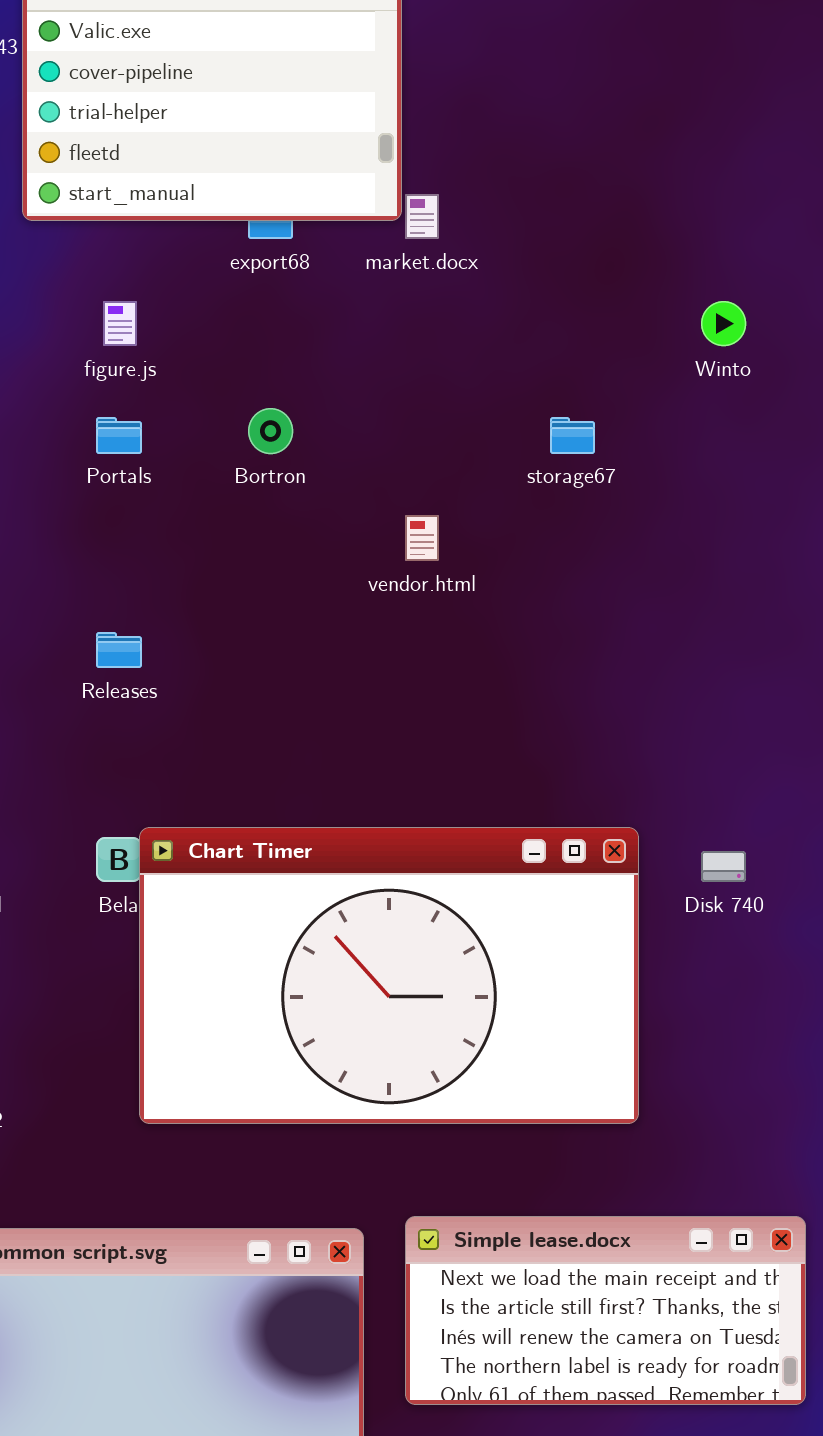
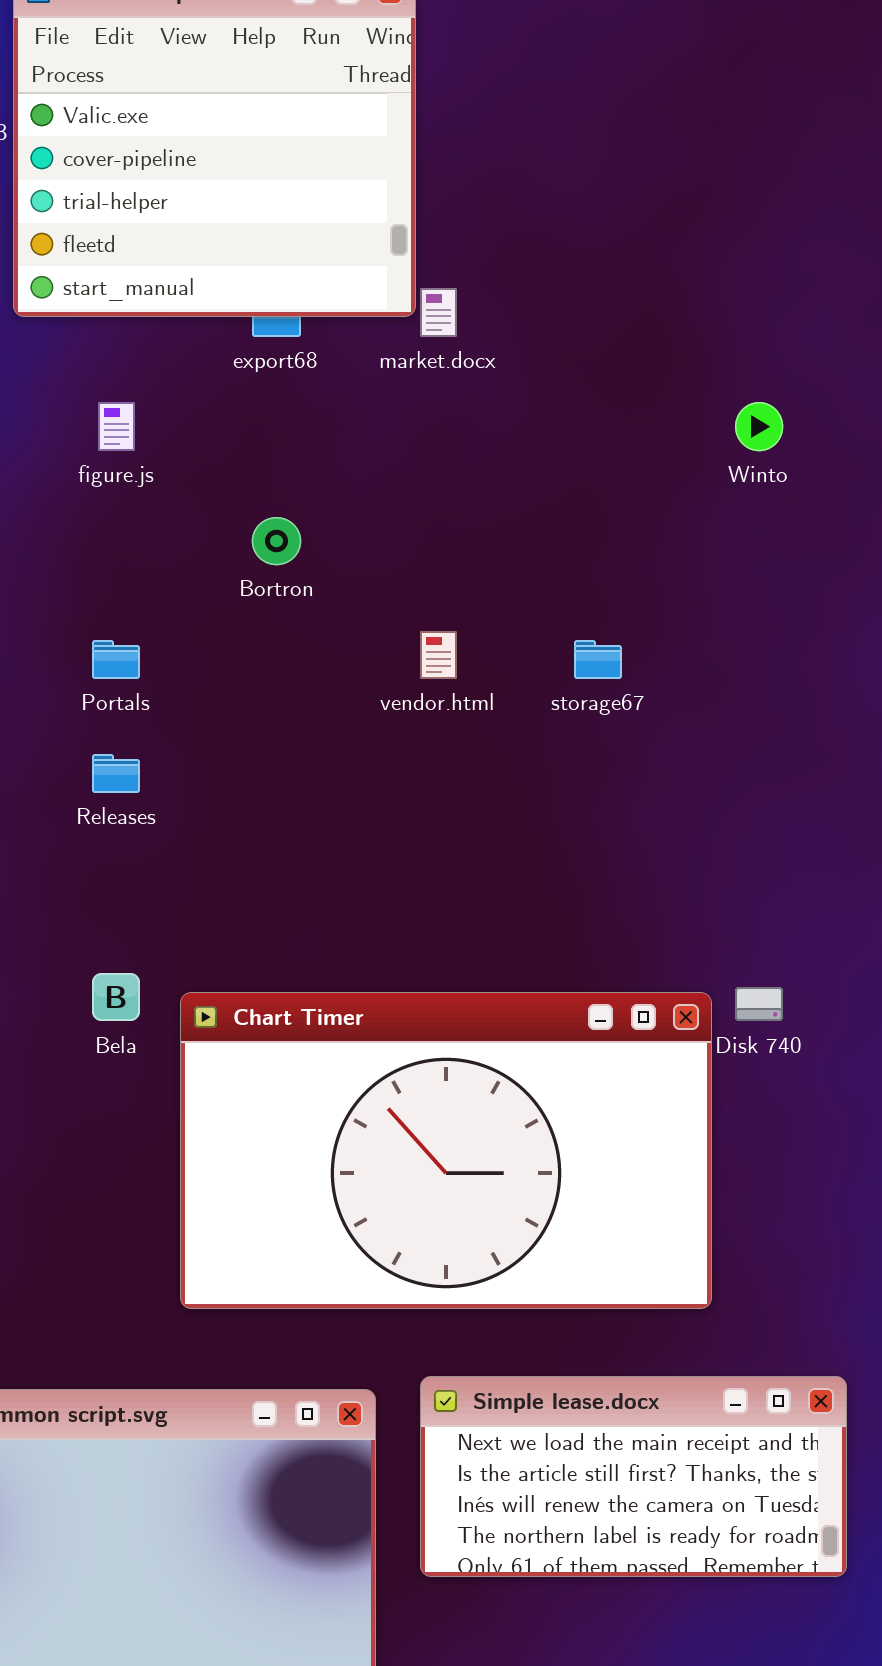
Portals: [96,417,142,454] -> [92,640,140,679], moved
storage67: [550,417,595,454] -> [574,640,622,679], moved
Chart Timer: [139,827,639,1124] -> [180,992,712,1309], moved

